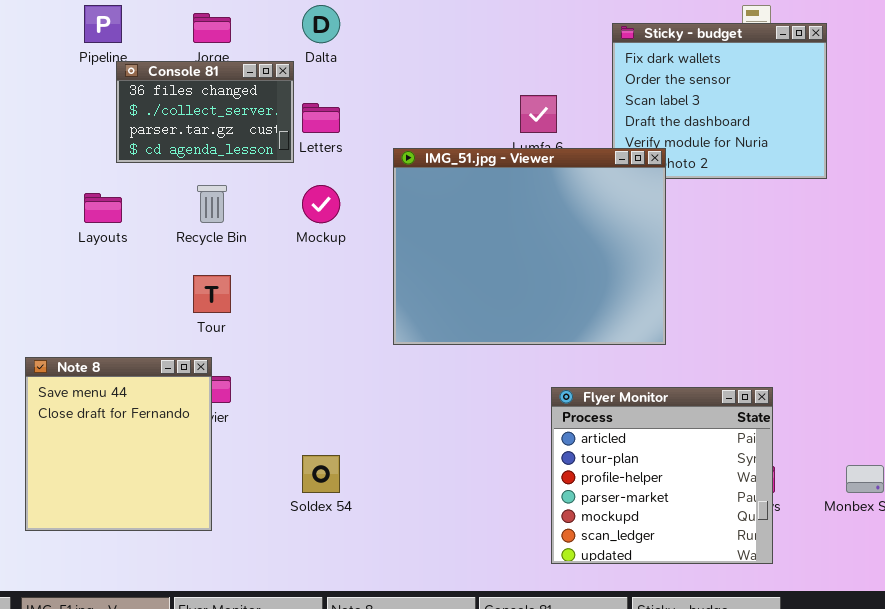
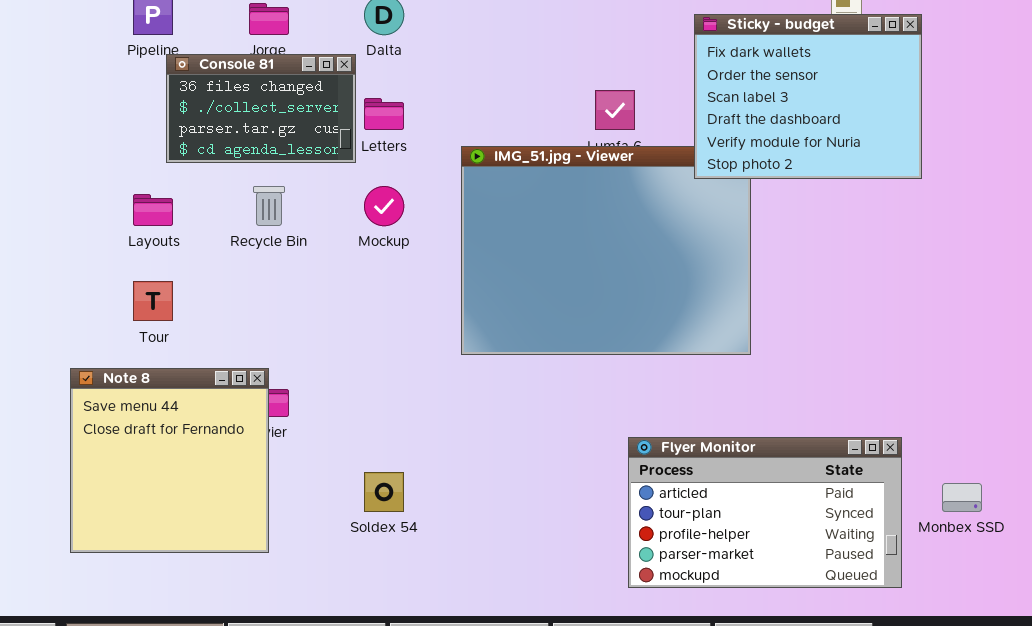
Sticky - budget: [612,23,827,179] -> [694,14,922,179], raised
Tour: [193,275,231,313] -> [133,281,173,321], moved
Flyer Monitor: [551,387,773,564] -> [628,437,902,588], resized

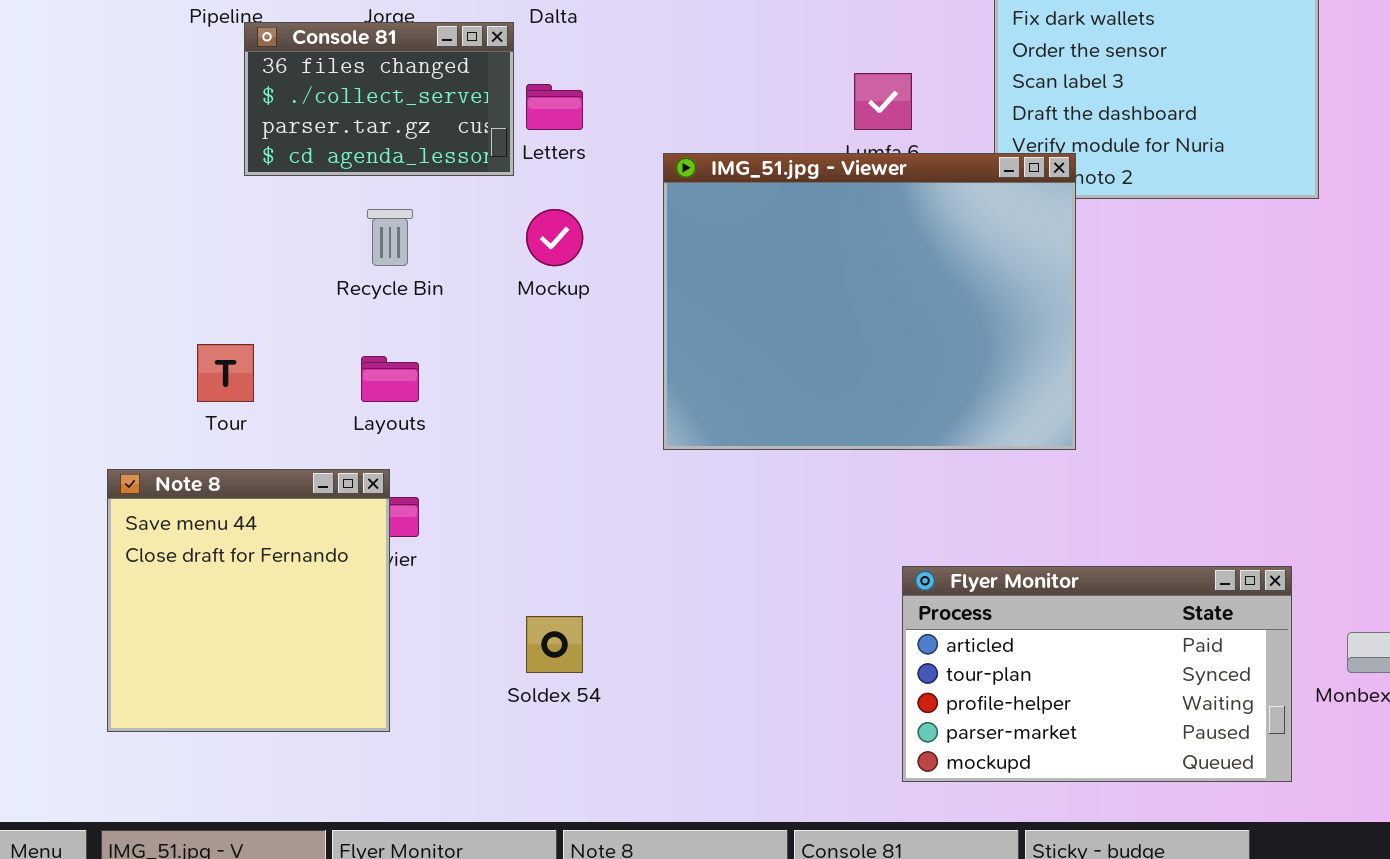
IMG_51.jpg - Viewer: [461,146,751,355] -> [663,153,1076,450], raised
Layouts: [133,194,173,226] -> [361,356,419,402], moved

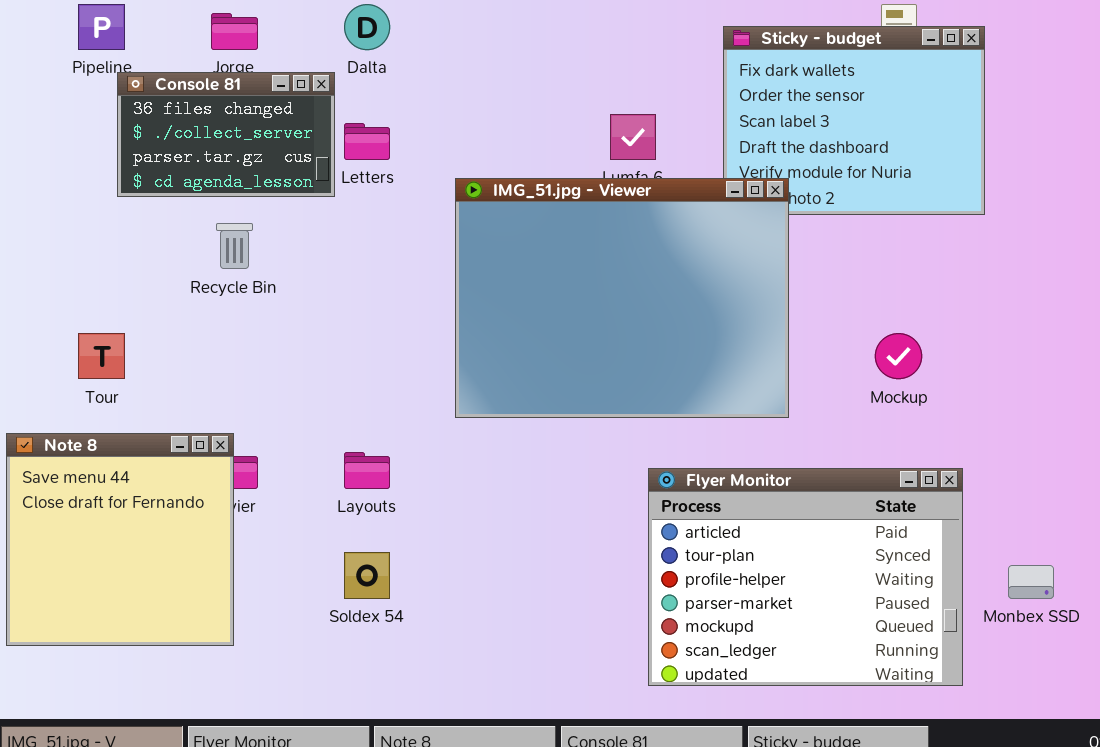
Mockup: [526,209,583,266] -> [875,333,922,379], moved
Layouts: [361,356,419,402] -> [344,452,390,489], moved
Flyer Monitor: [902,566,1292,782] -> [648,468,963,686], resized

